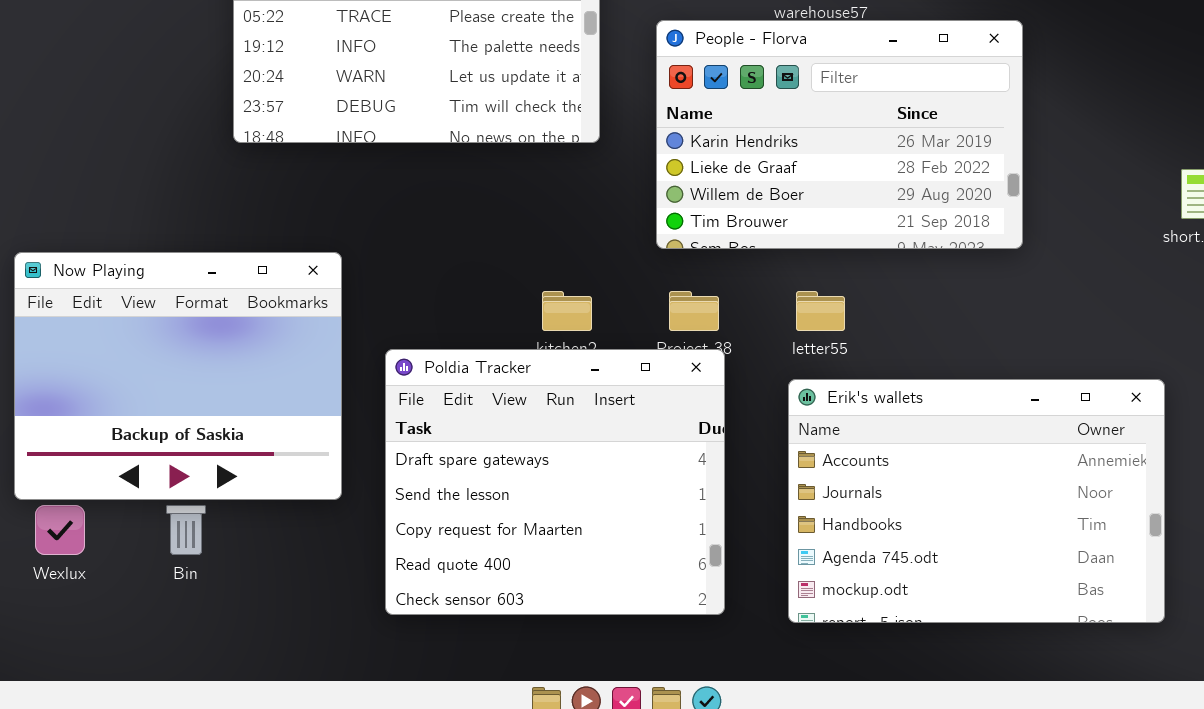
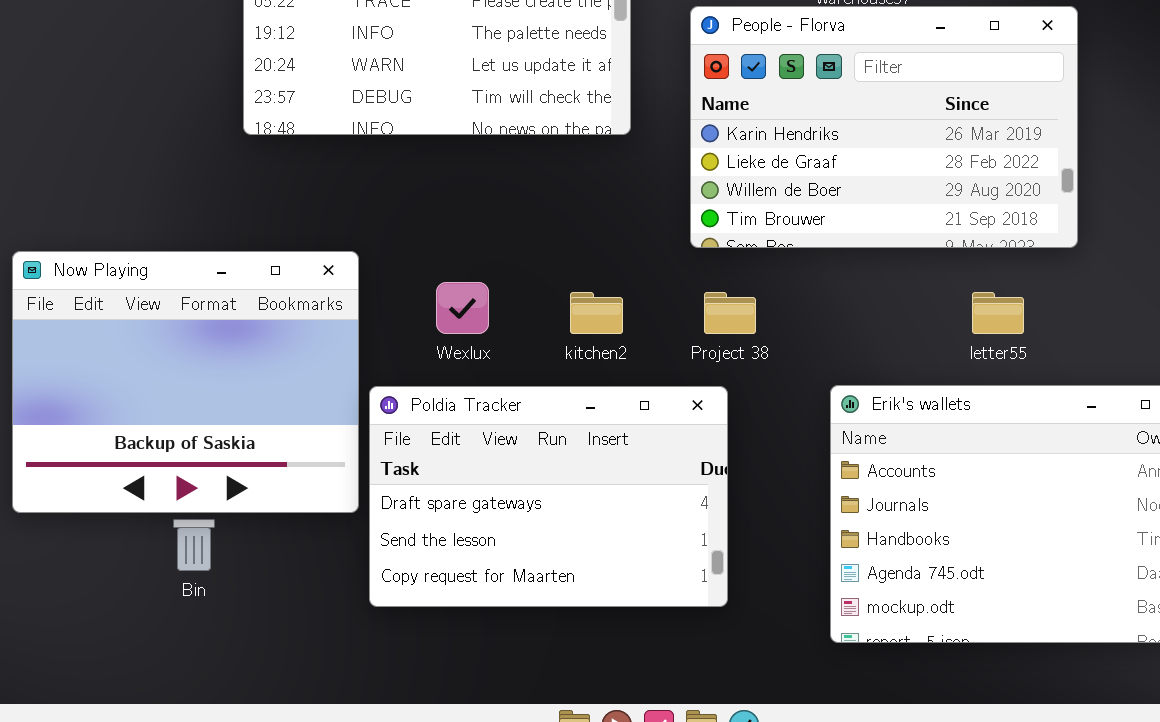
letter55: [796,291,845,331] -> [972,292,1024,334], moved
Poldia Tracker: [385,349,725,615] -> [369,386,728,607], moved, resized
Wexlux: [35,505,85,555] -> [436,282,489,334], moved

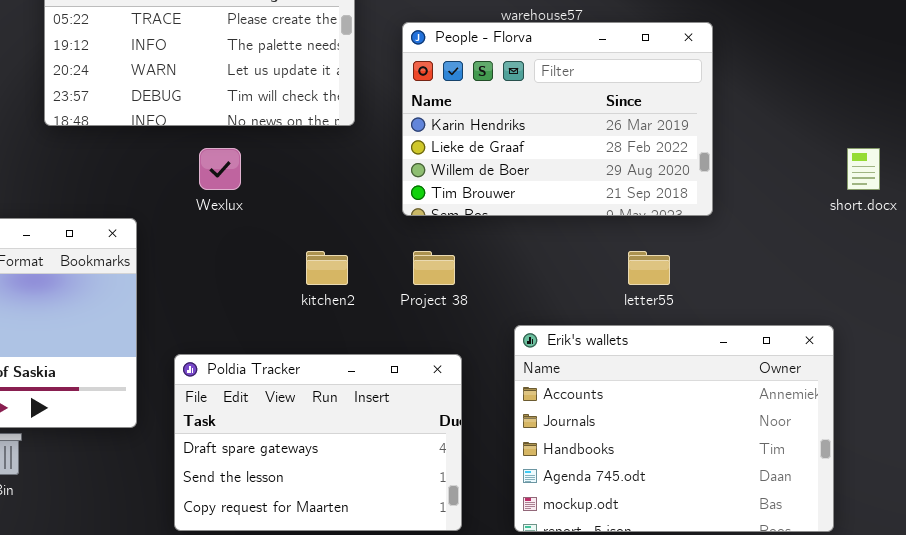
Wexlux: [436,282,489,334] -> [199,148,241,190], moved
Poldia Tracker: [369,386,728,607] -> [174,354,462,531], moved

